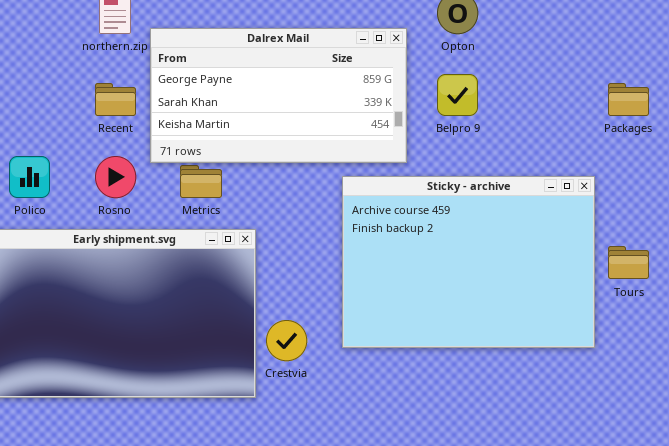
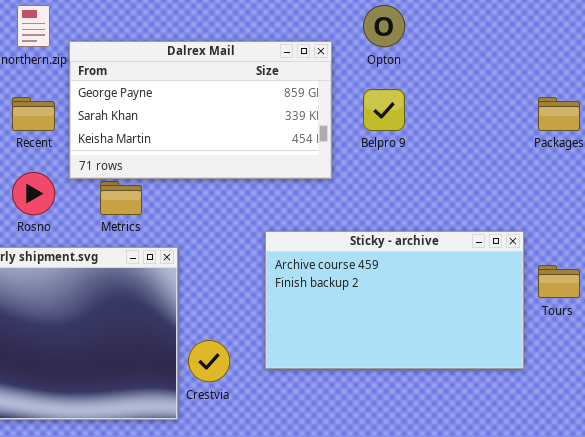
Sticky - archive: [342,176,595,348] -> [265,231,524,369], resized

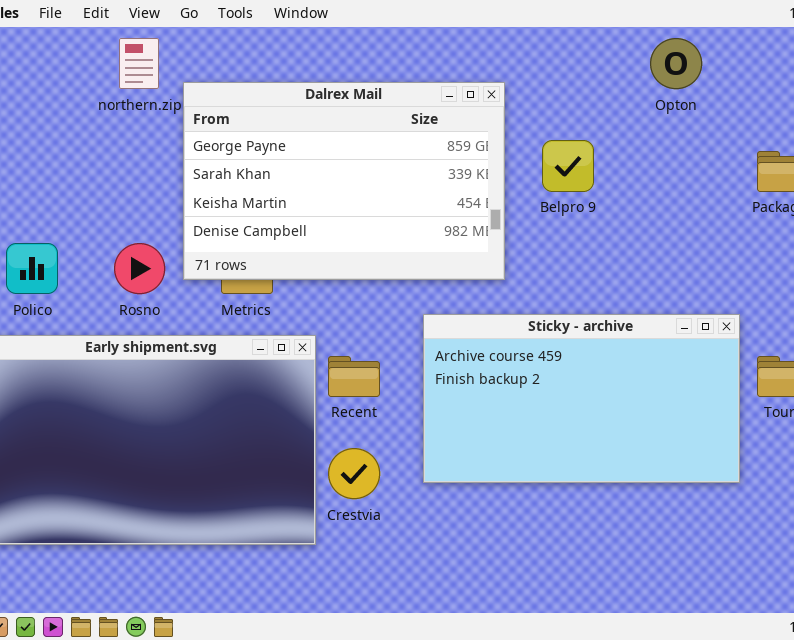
Opton: [363,5,405,47] -> [650,38,702,89], moved
Dalrex Mail: [69,41,332,179] -> [183,82,505,280], resized
Recent: [12,97,55,131] -> [328,356,380,397], moved

